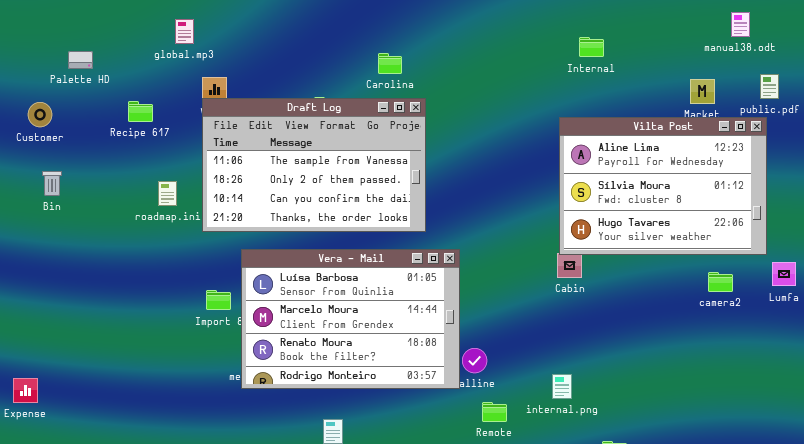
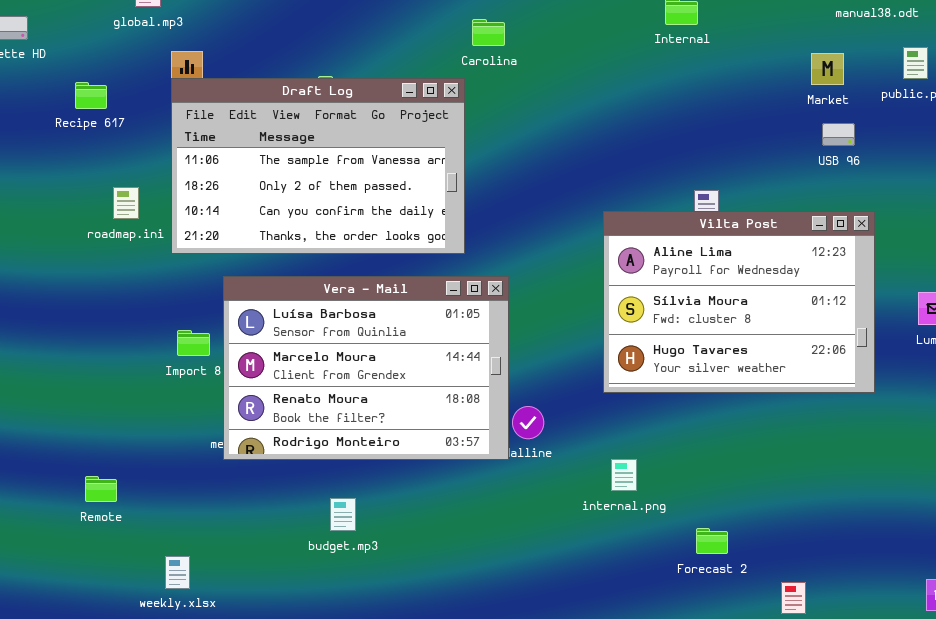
Carolina: [378,53,402,74] -> [472,19,505,46], moved
Vilta Post: [559,117,767,255] -> [603,211,875,393], moved
internal.png: [552,374,572,399] -> [611,459,637,491], moved
Remote: [482,402,507,422] -> [85,476,117,502], moved

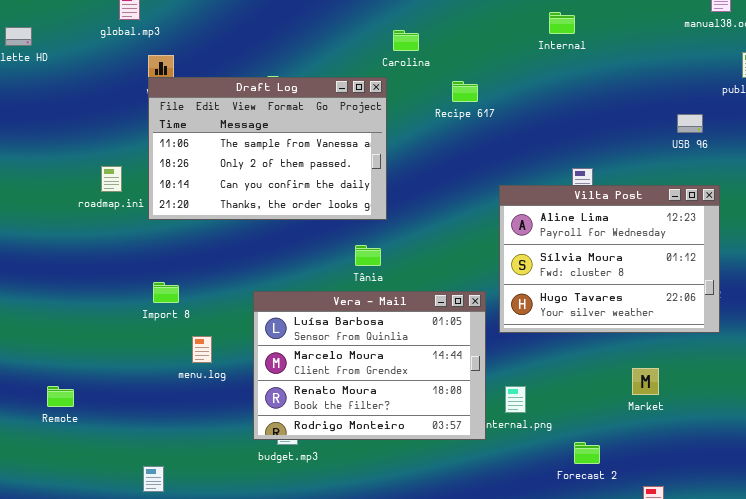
Market: [811,53,844,85] -> [632,368,659,395], moved
Recipe 617: [75,82,107,109] -> [452,81,478,102], moved
Vera - Mail: [223,276,509,460] -> [253,291,486,440], moved
Remote: [85,476,117,502] -> [47,386,74,407], moved

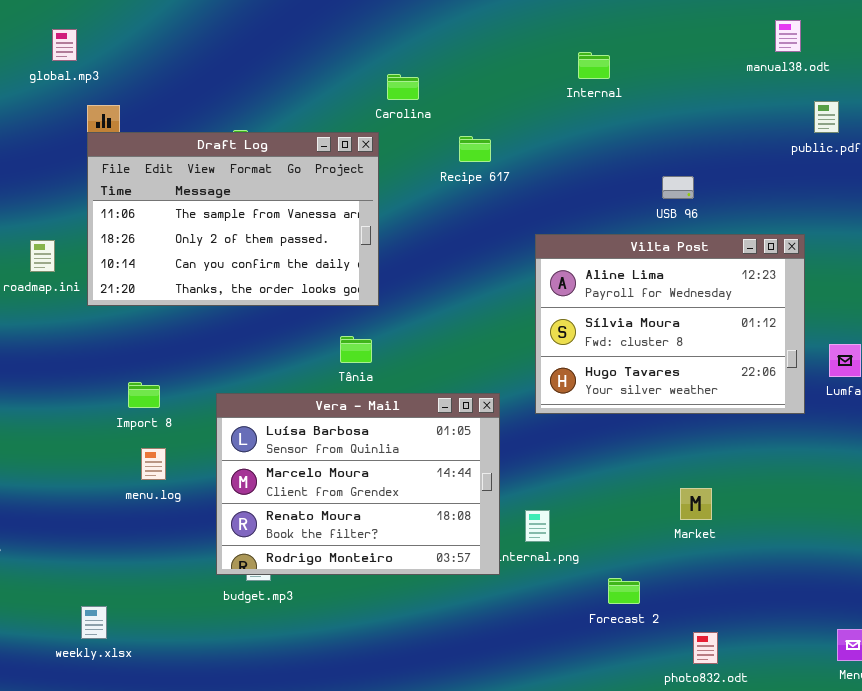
USB 96: [677,114,703,133] -> [662,176,694,199], moved
Vilta Post: [499,185,720,333] -> [535,234,805,414], moved
Import 8: [153,282,179,303] -> [128,382,160,408], moved

